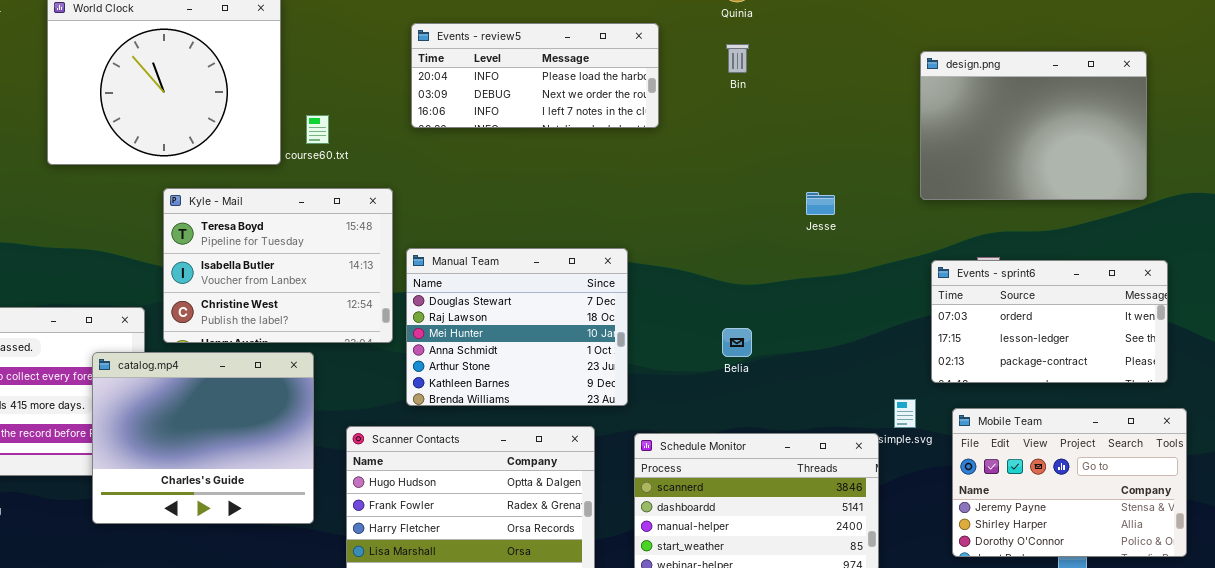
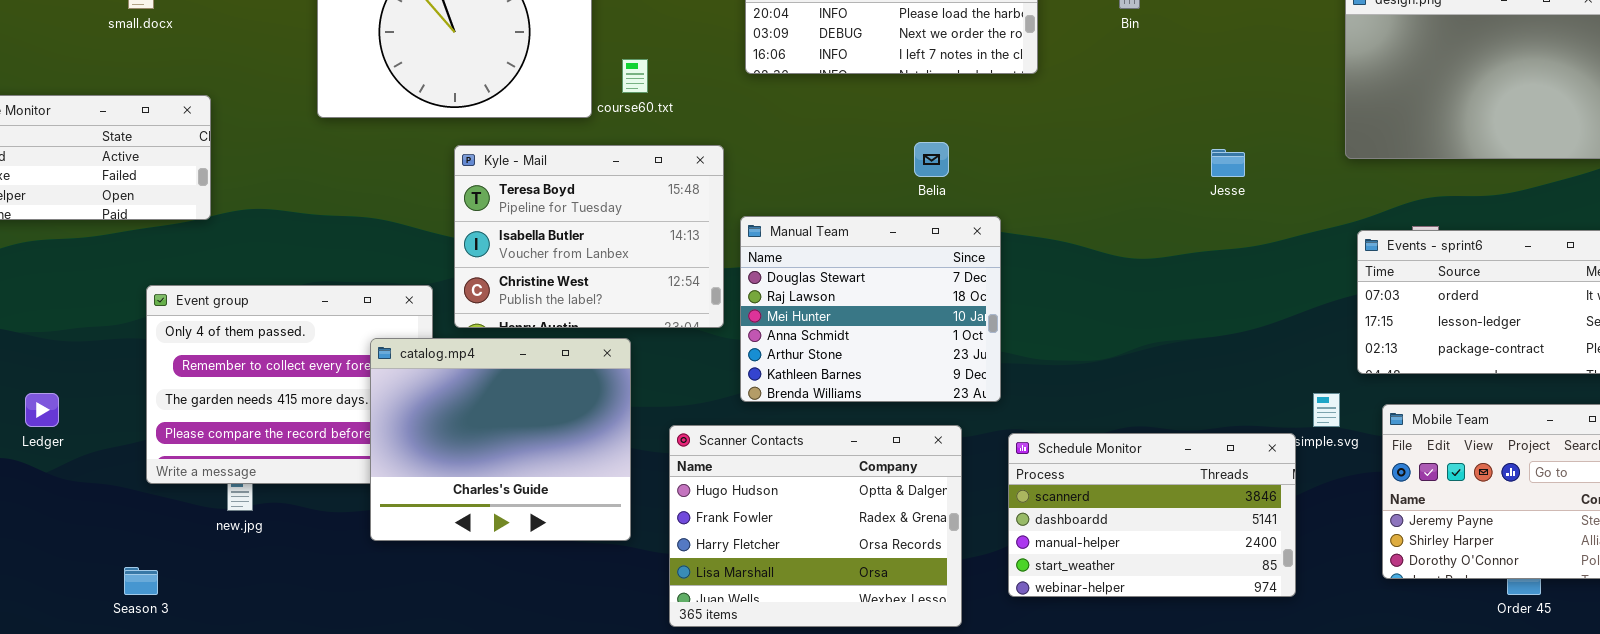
Belia: [722,328,752,357] -> [914,142,949,177], moved

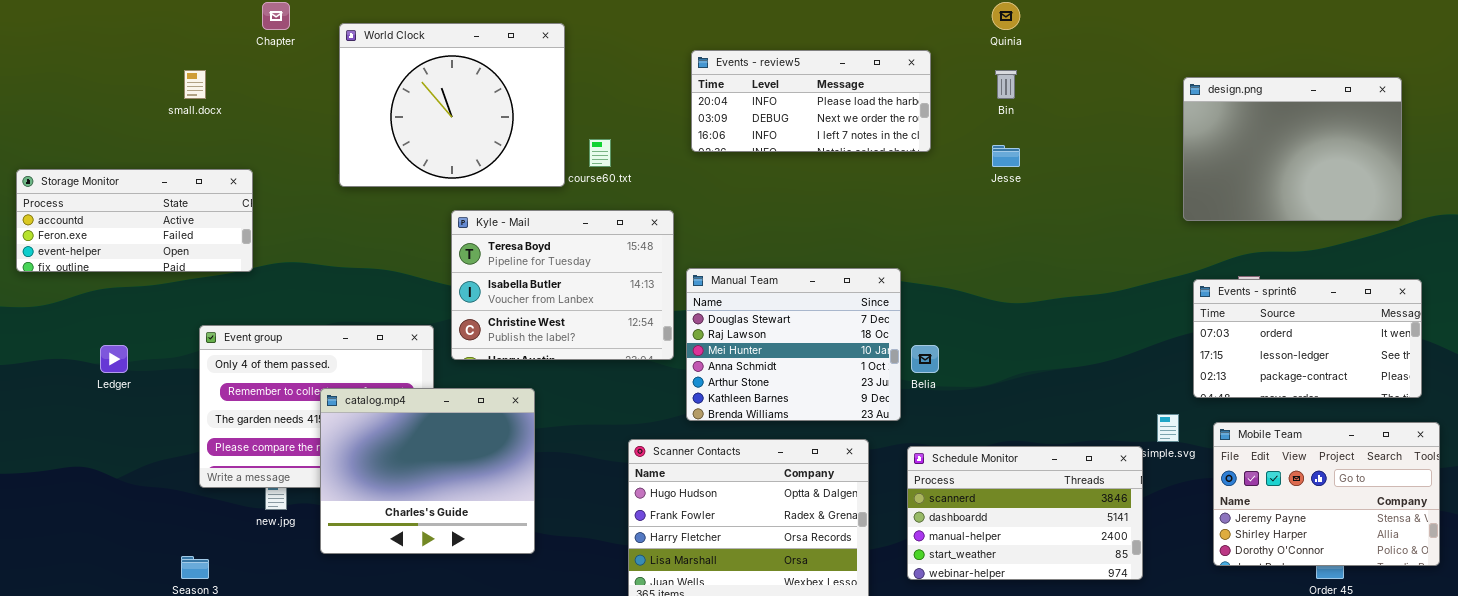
Belia: [914,142,949,177] -> [911,345,939,373], moved
Jesse: [1211,149,1245,177] -> [992,145,1020,167], moved
catalog.mp4: [370,338,631,541] -> [320,388,535,554], moved
Ledger: [25,393,59,427] -> [100,345,128,373], moved

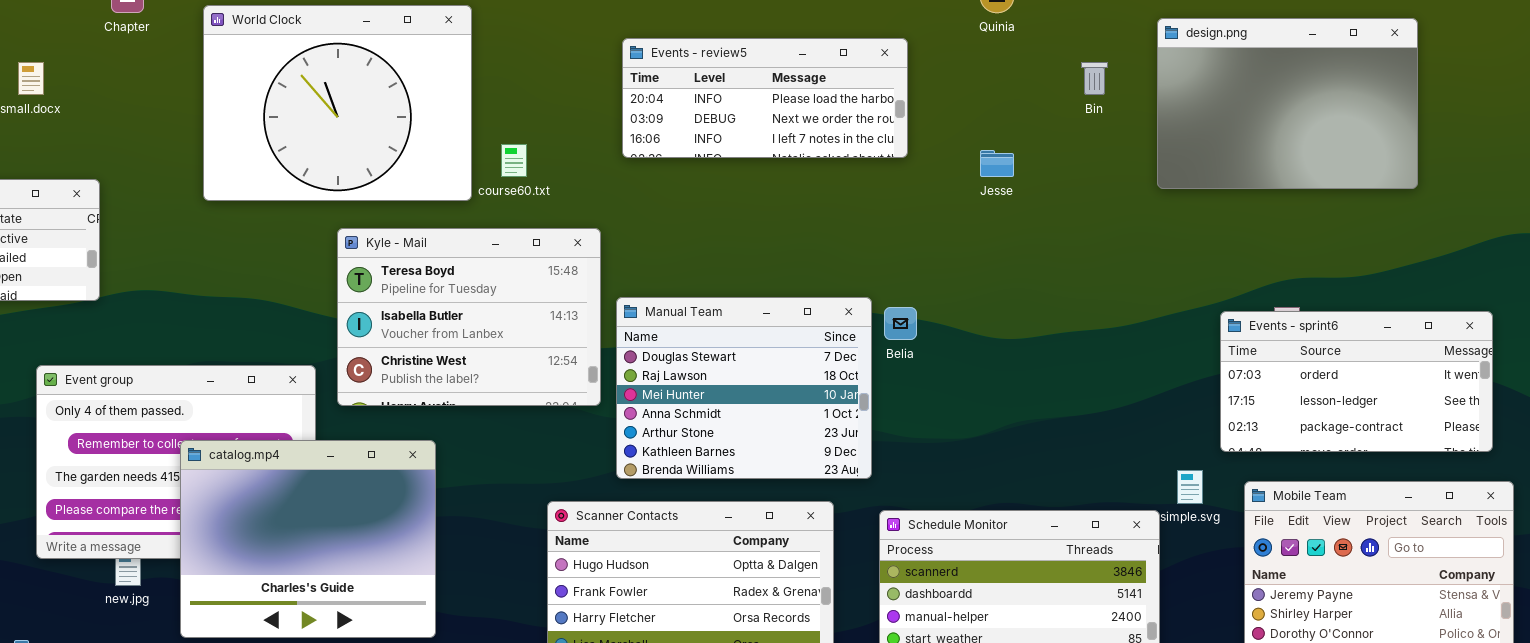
Bin: [995,70,1017,99] -> [1081,62,1108,95], moved
design.png: [1183,77,1402,221] -> [1157,18,1418,189], moved
Belia: [911,345,939,373] -> [884,307,917,340], moved

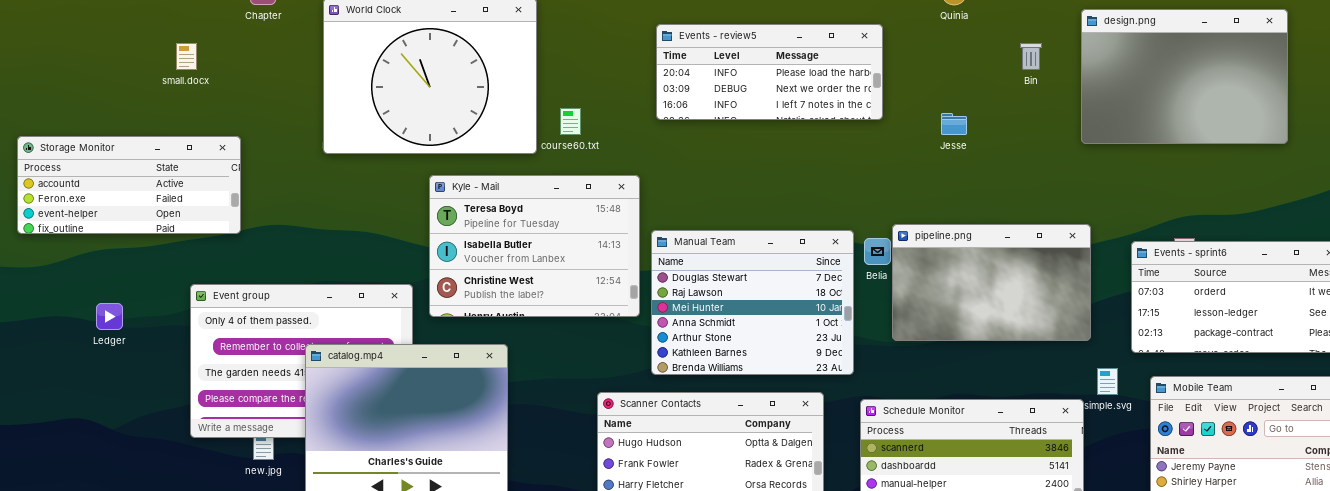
pipeline.png: none -> [892,224,1091,341], opened

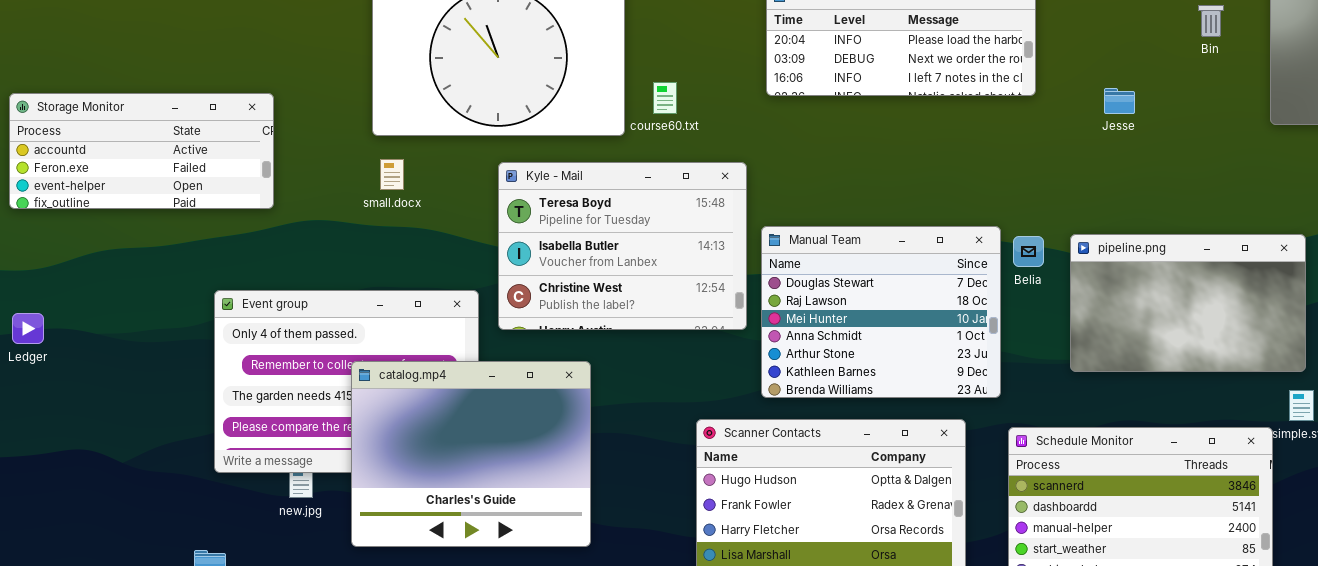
small.docx: [176,43,197,70] -> [380,159,404,190], moved
Storage Monitor: [17,136,241,234] -> [9,93,274,209], moved
pipeline.png: [892,224,1091,341] -> [1070,234,1306,372], moved
Ledger: [96,303,123,330] -> [12,313,44,344], moved

